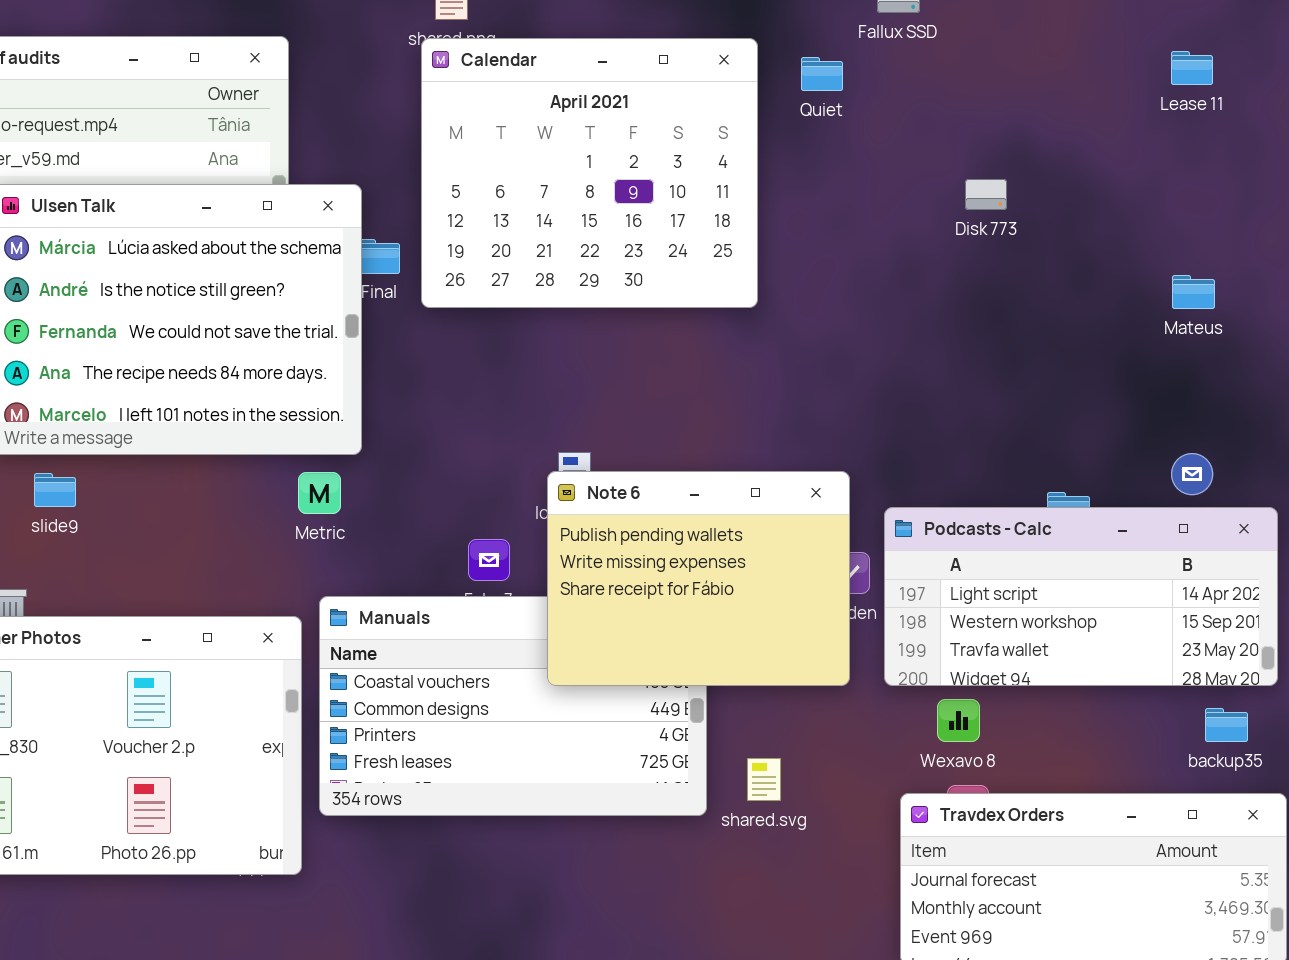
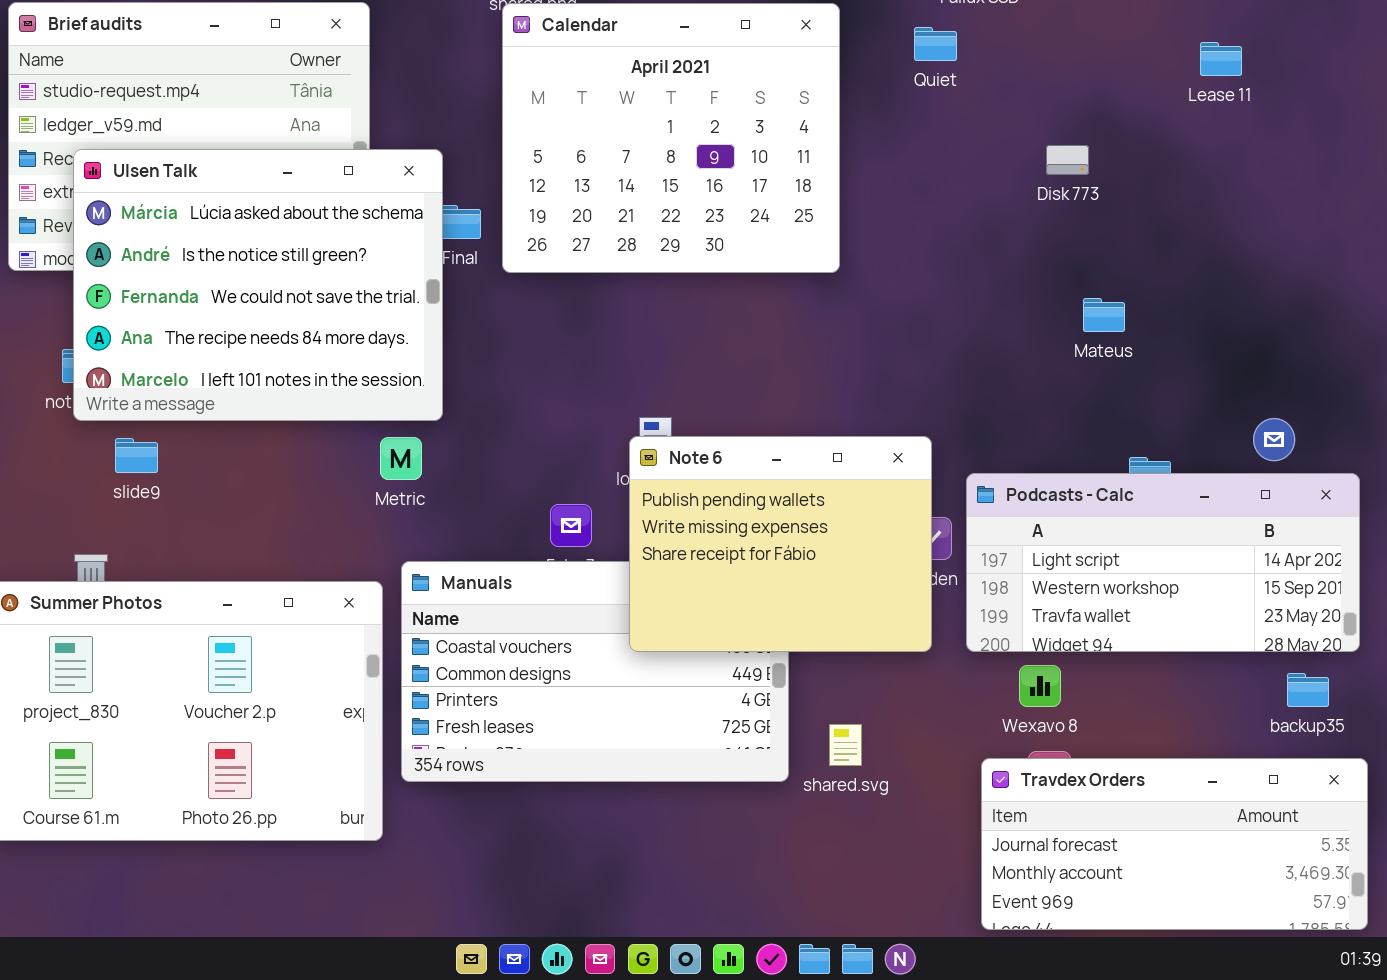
Lease 11: [1171,51,1213,85] -> [1200,42,1242,76], moved
Quiet: [801,57,843,91] -> [914,27,957,61], moved
Mateus: [1172,275,1215,309] -> [1083,298,1125,332], moved

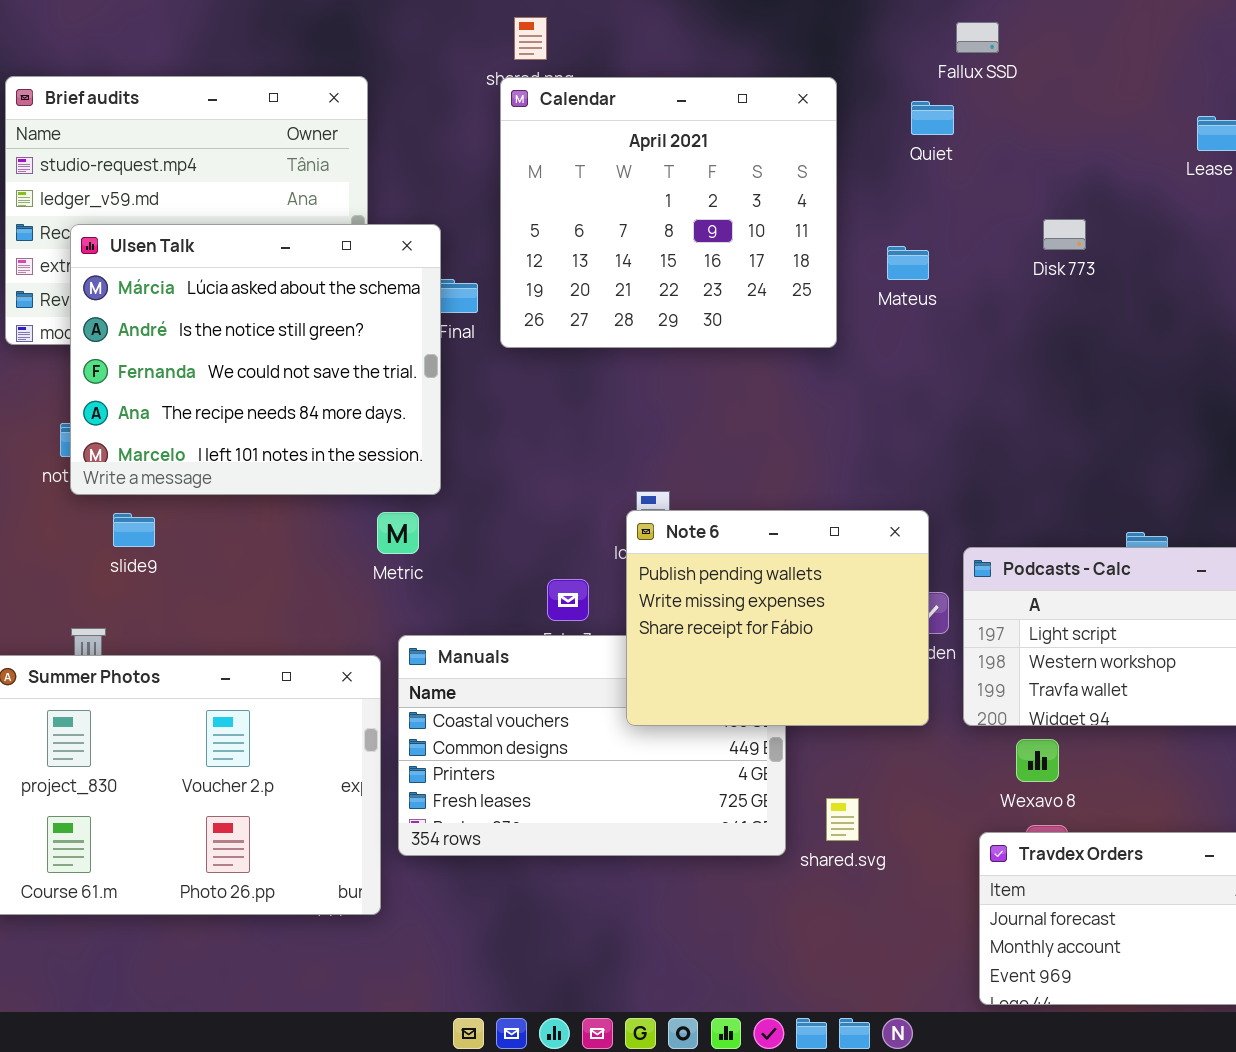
Mateus: [1083,298,1125,332] -> [887,246,929,280], moved

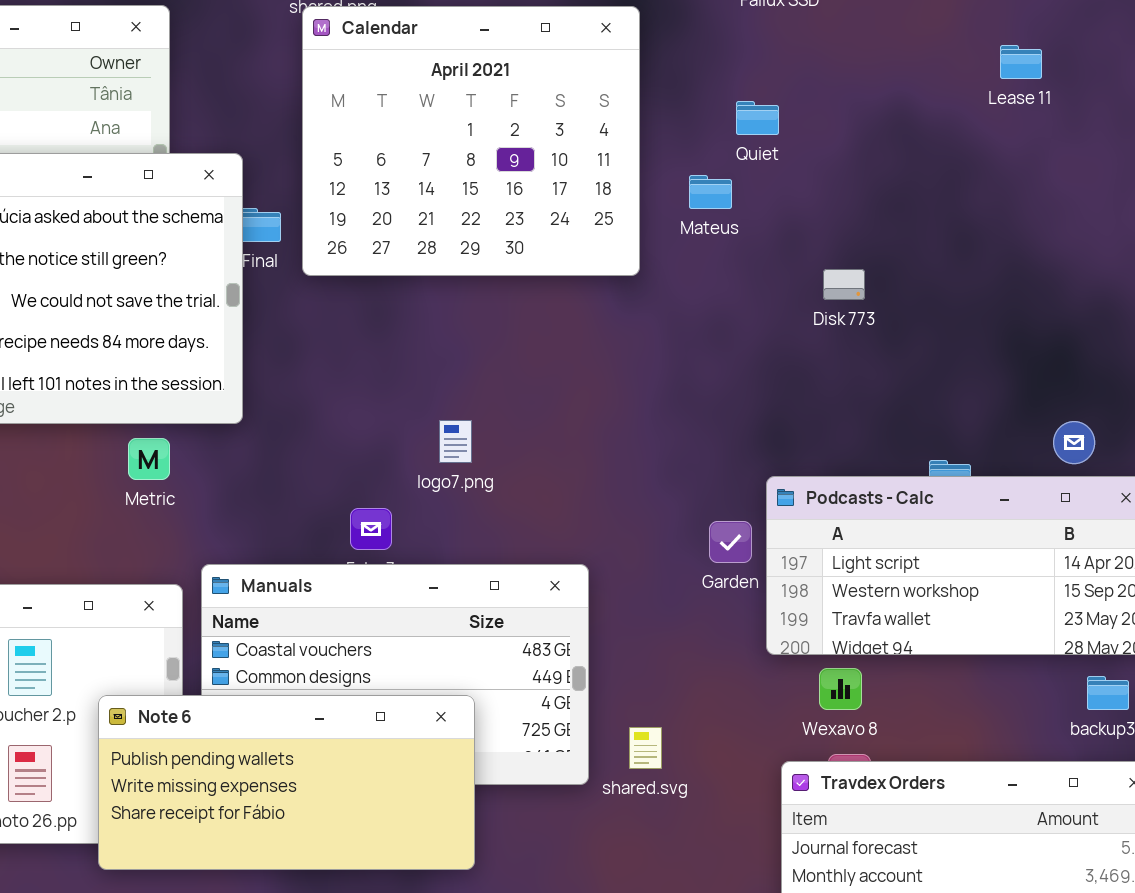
Quiet: [911,101,954,135] -> [736,101,779,135], moved
Disk 773: [1043,219,1086,250] -> [823,269,865,300], moved
Note 6: [626,510,929,726] -> [98,695,475,870], moved, resized
Metric: [377,512,419,554] -> [128,438,170,480], moved

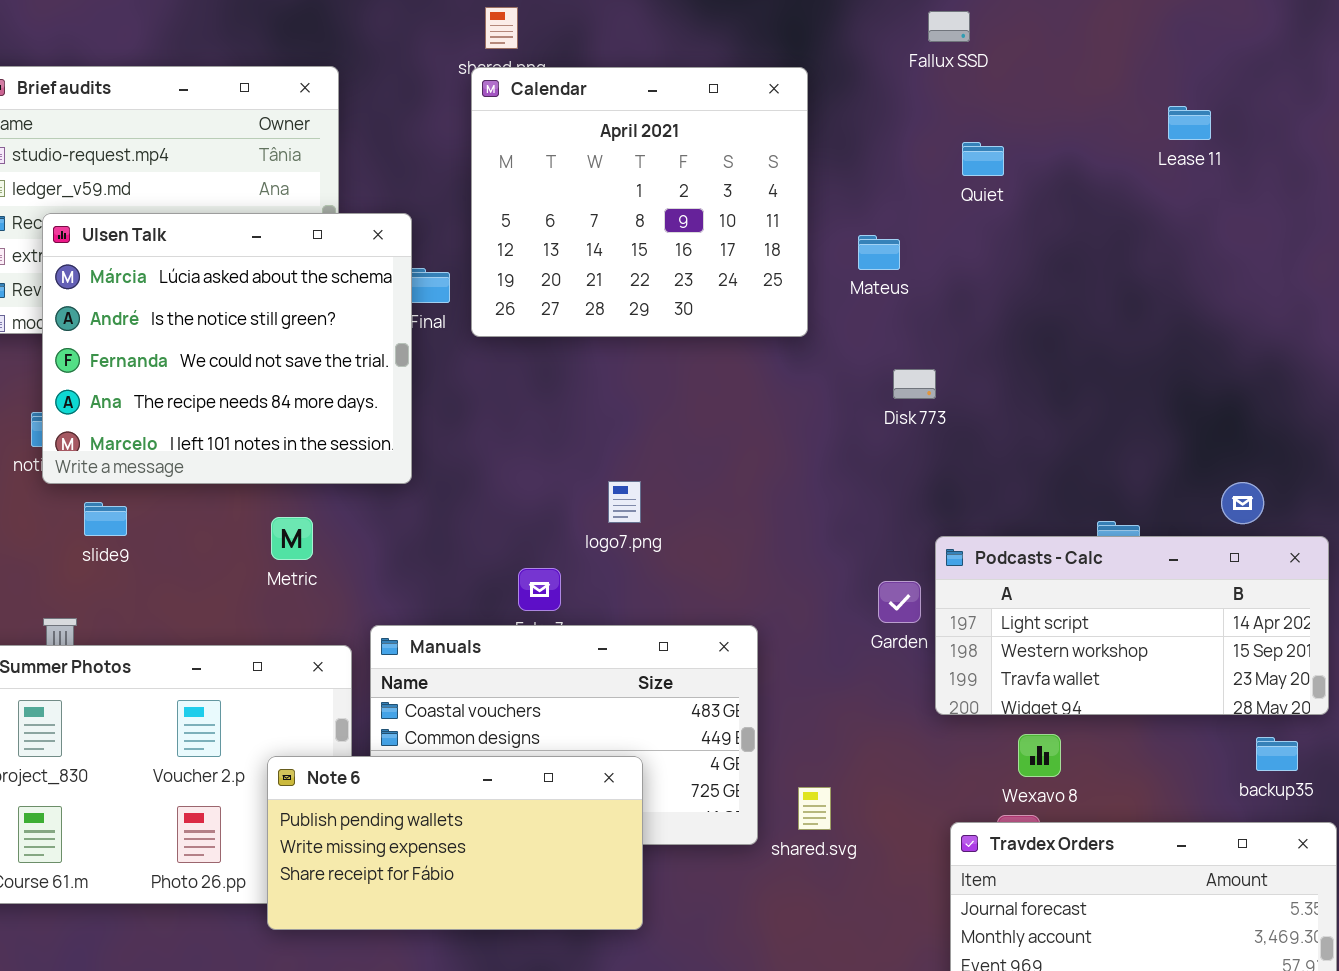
Quiet: [736,101,779,135] -> [962,142,1004,176], moved
Disk 773: [823,269,865,300] -> [893,369,936,399], moved
Metric: [128,438,170,480] -> [271,517,313,560], moved
Wexavo 8: [819,668,862,710] -> [1018,734,1061,777], moved

